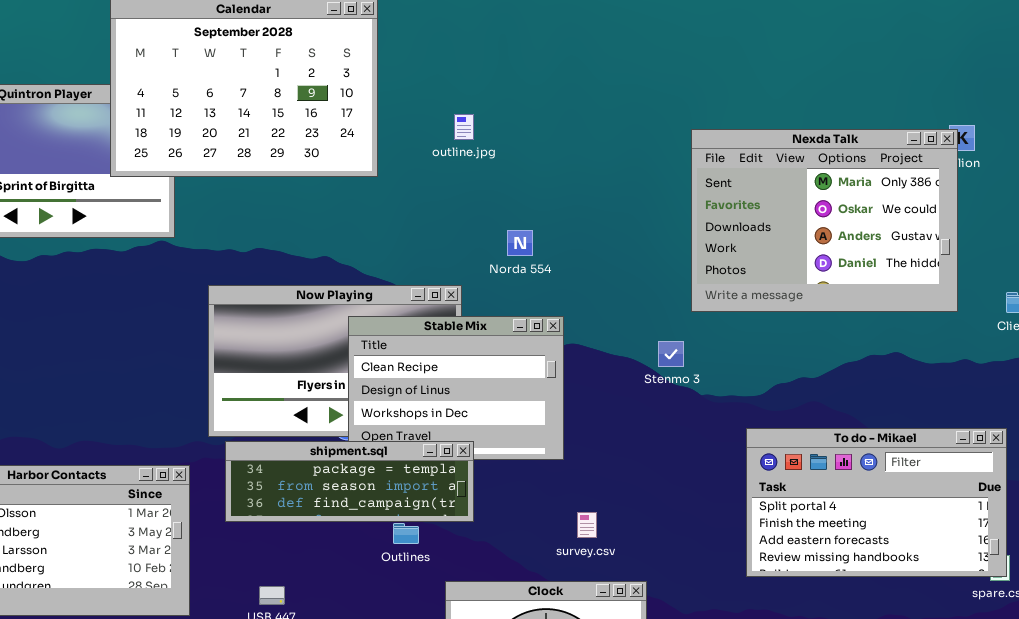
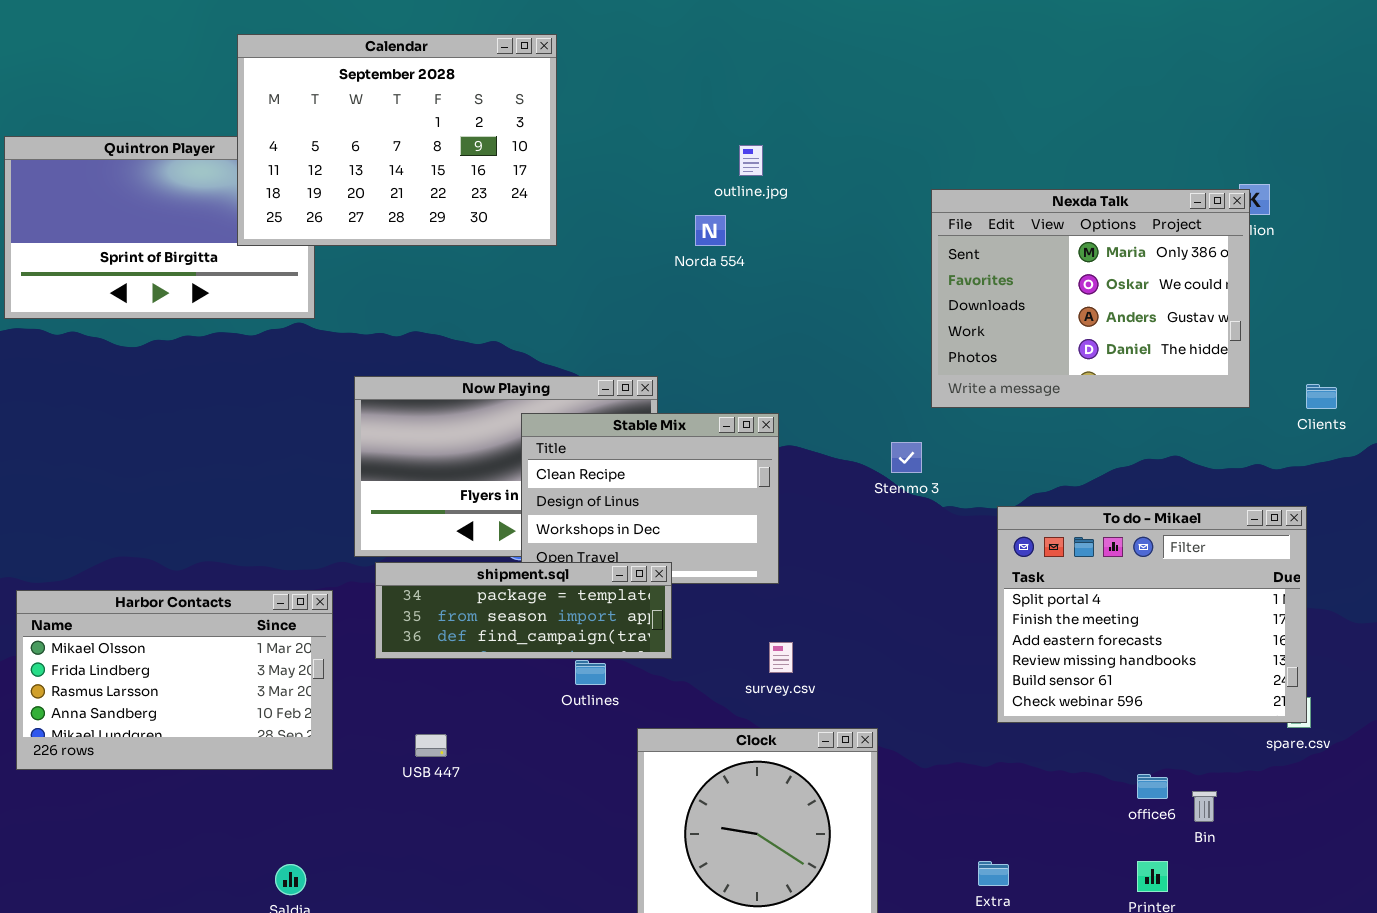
outline.jpg: [454,114,474,140] -> [739,145,763,176], moved
Norda 554: [507,230,533,256] -> [695,215,726,246], moved
To do - Mikael: [746,428,1007,577] -> [997,506,1307,723], resized
survey.csv: [577,512,597,538] -> [769,642,793,673], moved

